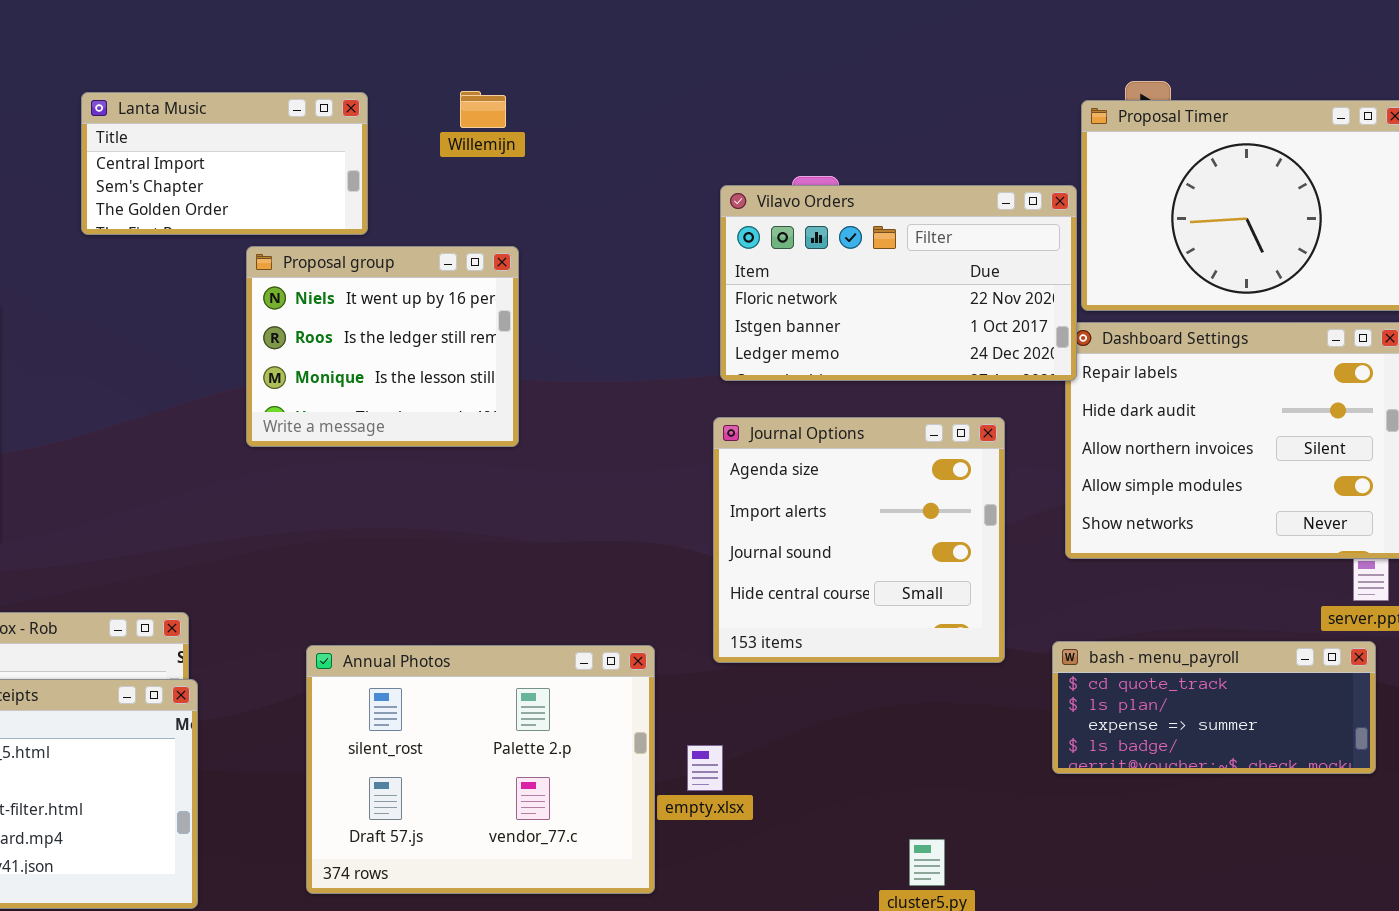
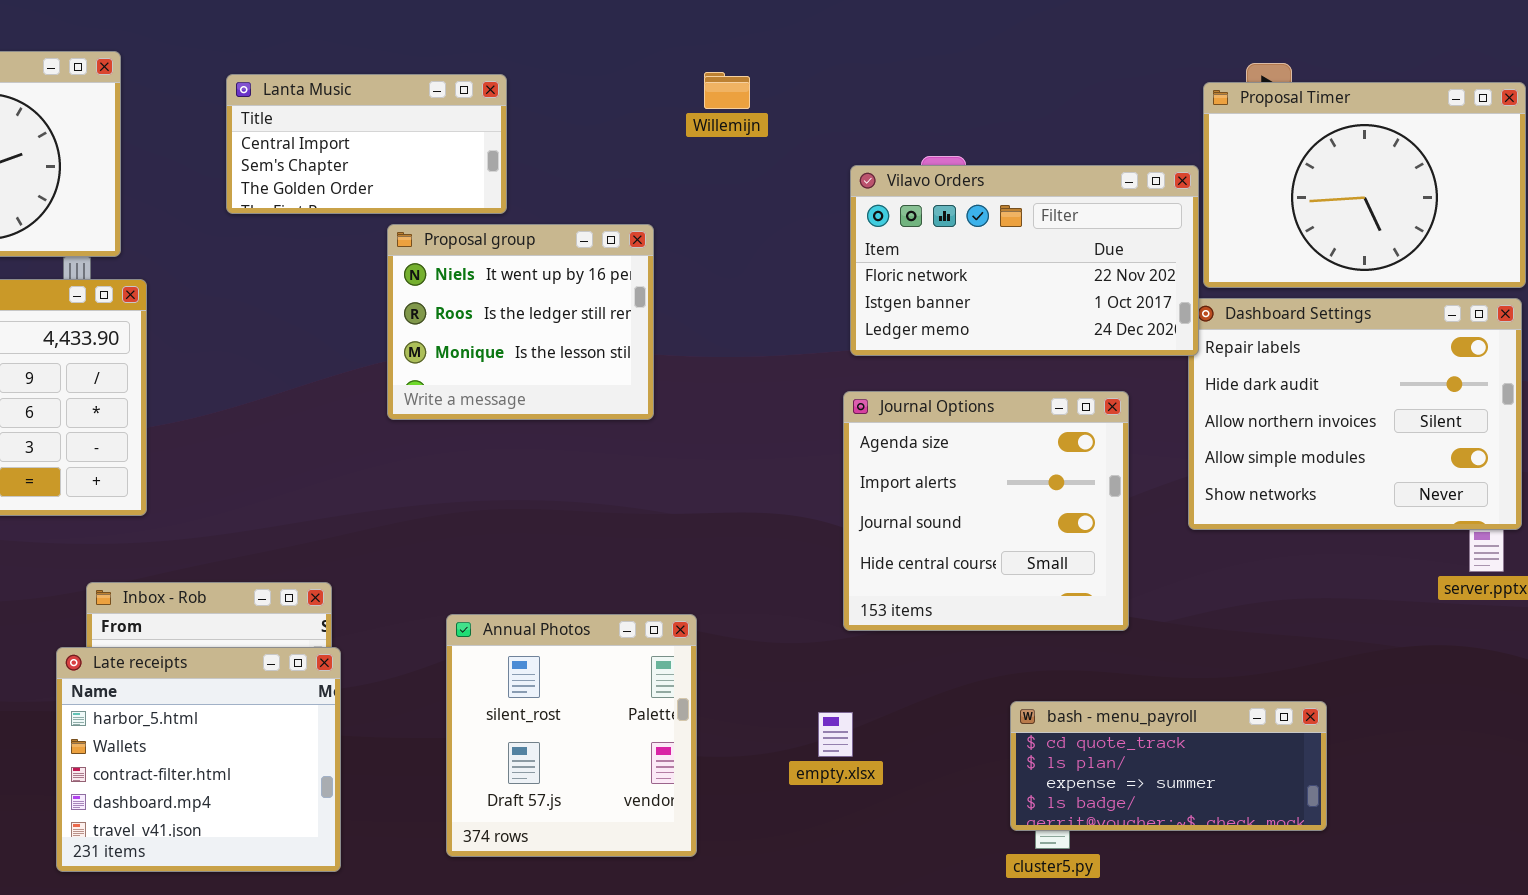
Willemijn: [460,91,506,128] -> [704,72,750,109], moved
bash - menu_payroll: [1052,641,1376,774] -> [1010,701,1327,831], moved
Annual Photos: [306,645,655,894] -> [446,614,697,857], resized

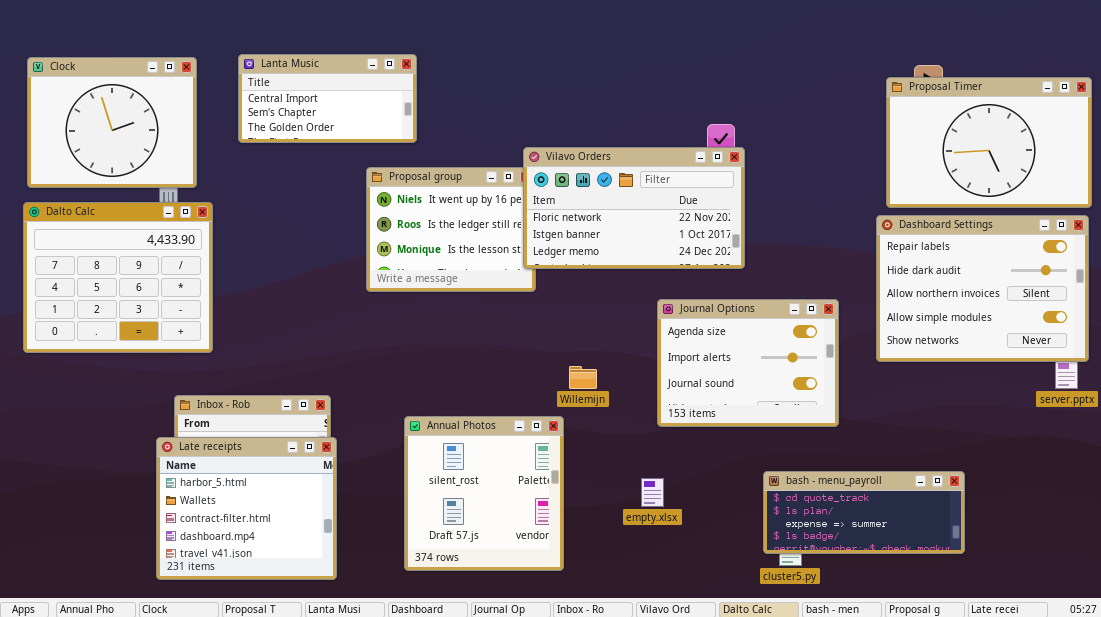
Willemijn: [704,72,750,109] -> [569,366,597,389], moved
Lanta Music: [226,74,507,214] -> [238,54,417,143], moved
Vilavo Orders: [850,165,1199,356] -> [523,147,745,269], moved
Journal Options: [843,391,1129,631] -> [657,299,839,427], resized

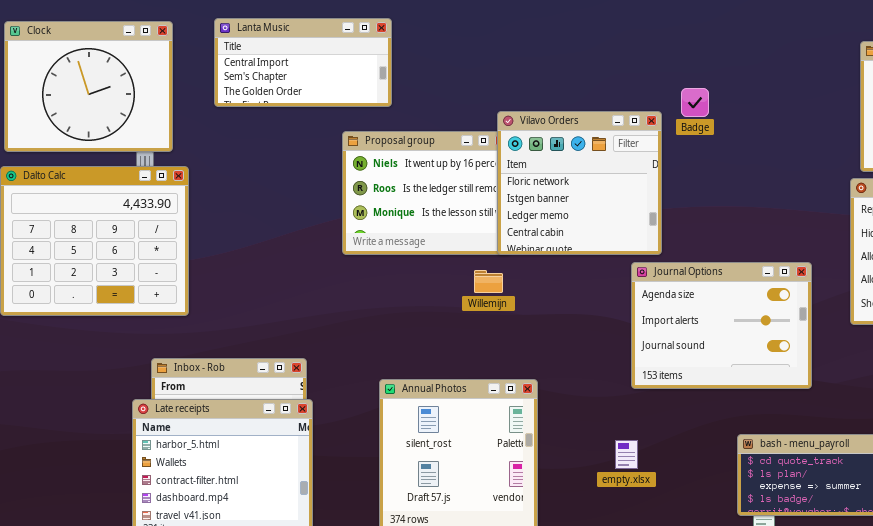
Vilavo Orders: [523,147,745,269] -> [497,111,662,255], resized
Willemijn: [569,366,597,389] -> [474,270,503,293], moved

